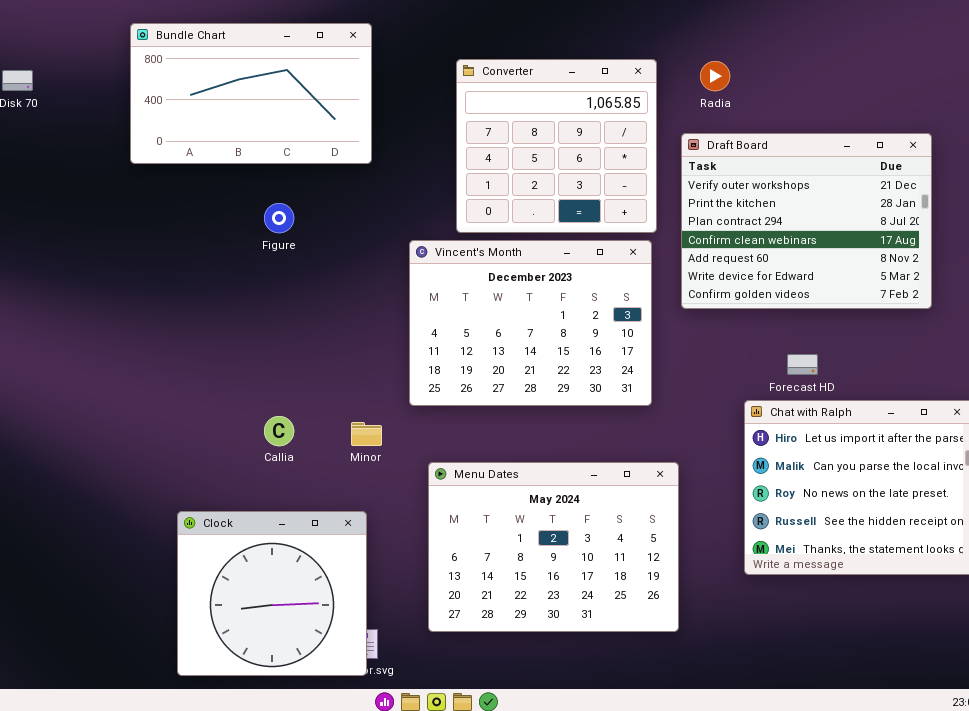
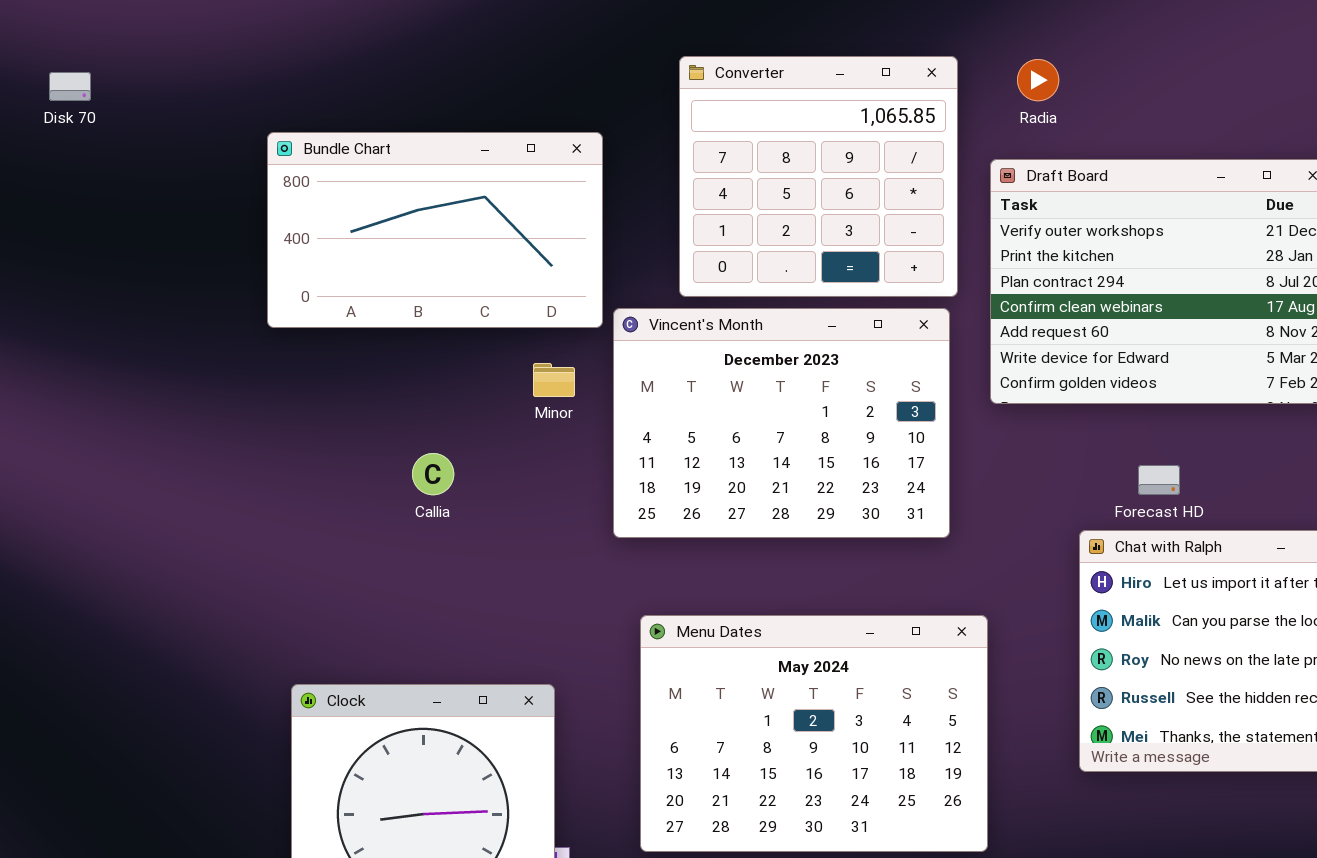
Bundle Chart: [130,23,372,164] -> [267,132,603,328], moved
Callia: [264,416,294,446] -> [412,453,454,495], moved
Minor: [351,422,382,446] -> [533,363,575,397], moved

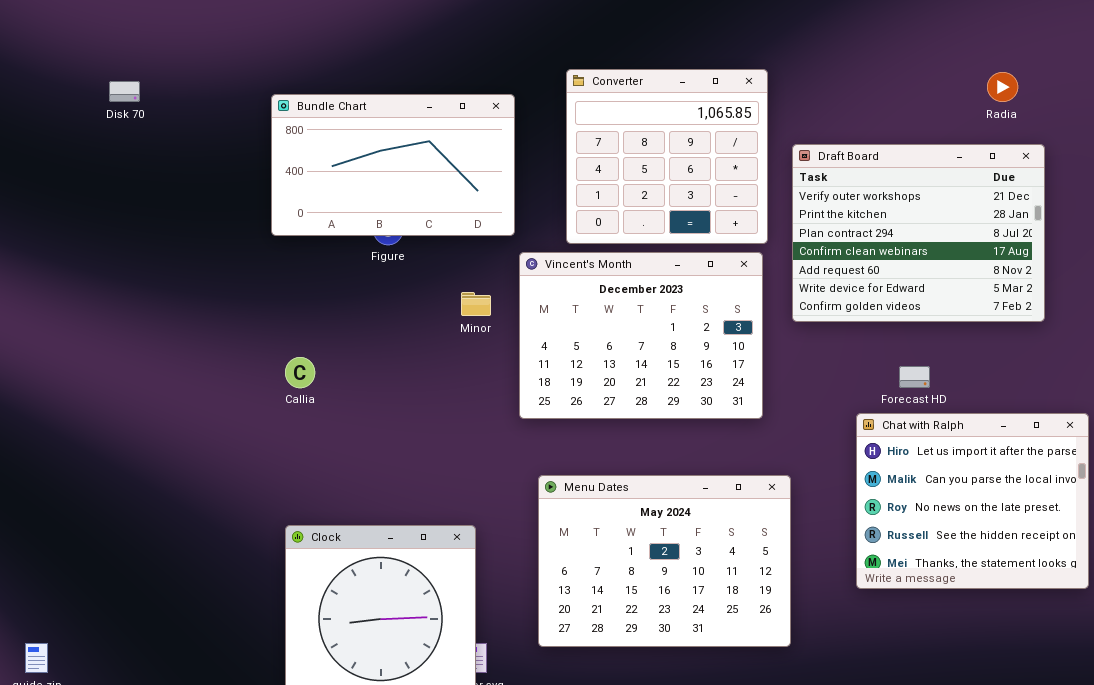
Radia: [1017,59,1059,101] -> [987,72,1018,102], moved
Bundle Chart: [267,132,603,328] -> [271,94,515,236], moved
Callia: [412,453,454,495] -> [285,357,315,388], moved

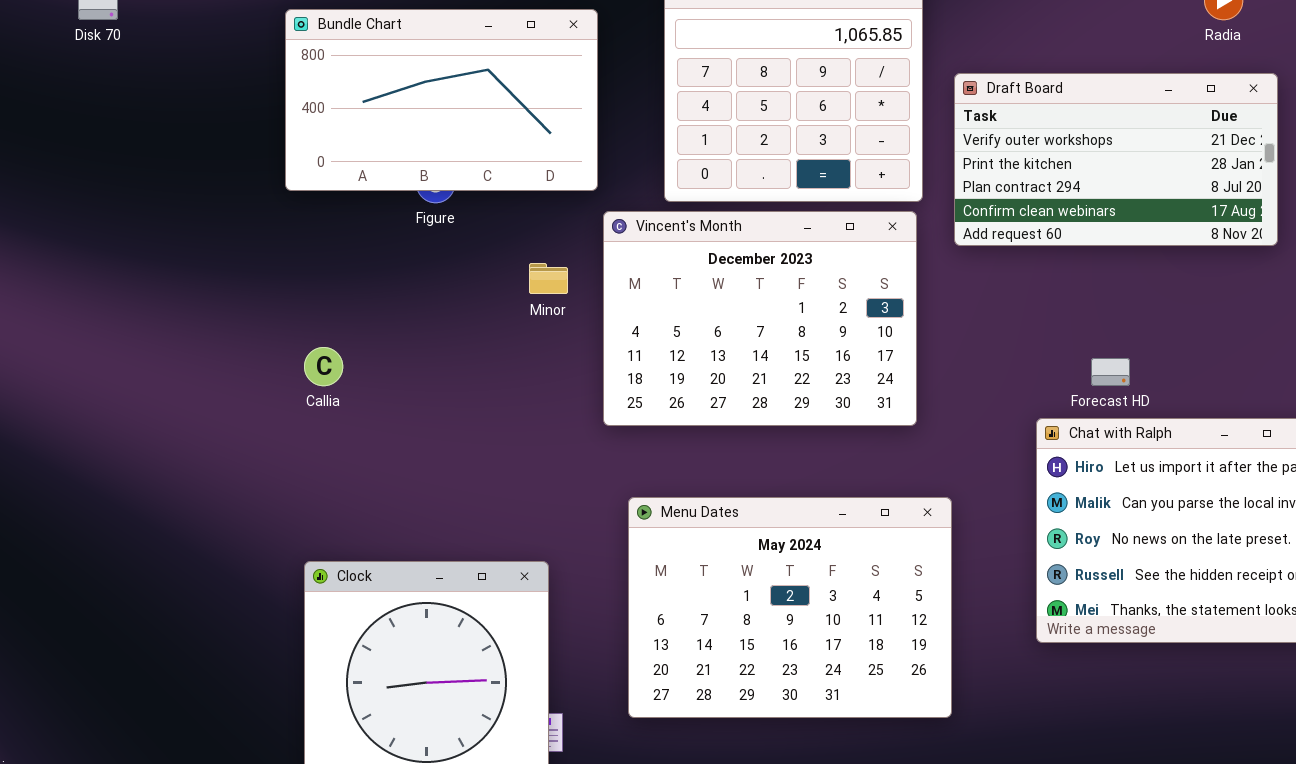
Draft Board: [792,144,1045,322] -> [954,73,1278,246], resized

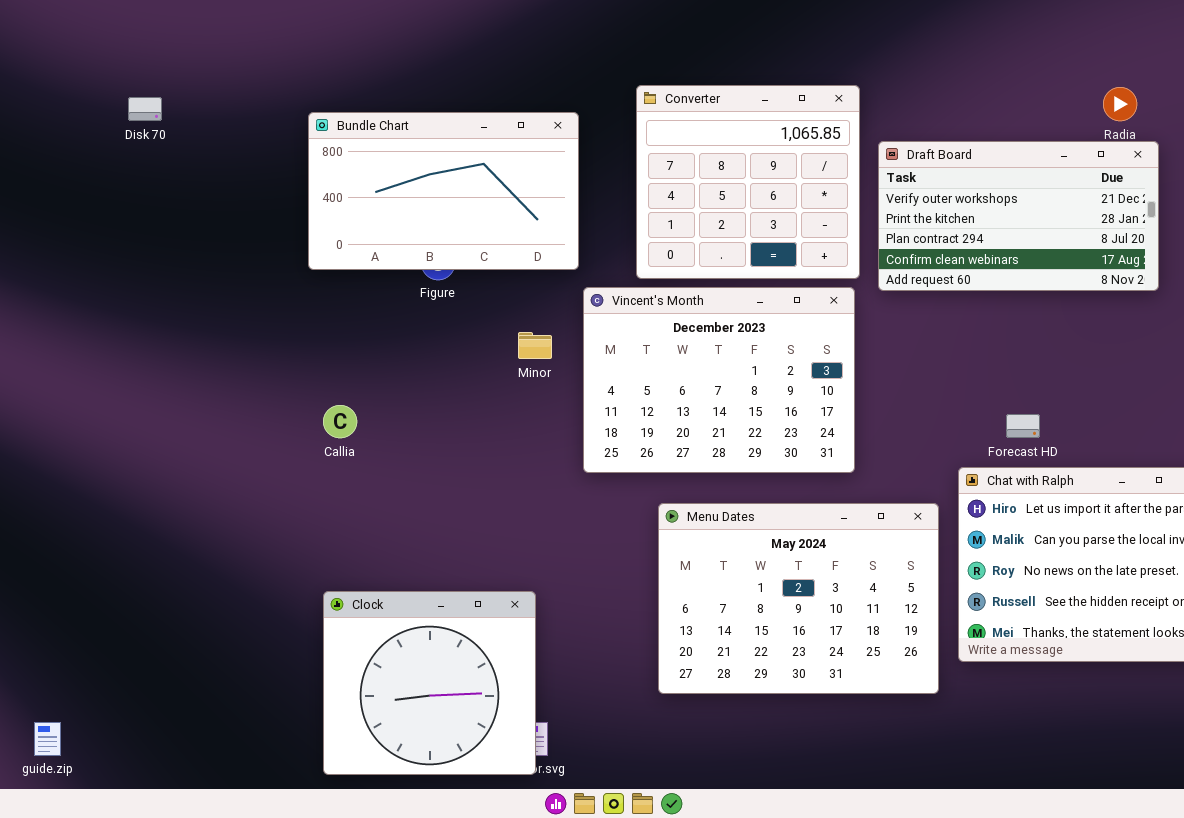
Draft Board: [954,73,1278,246] -> [878,141,1159,291], moved
Menu Dates: [628,497,952,718] -> [658,503,939,694], moved

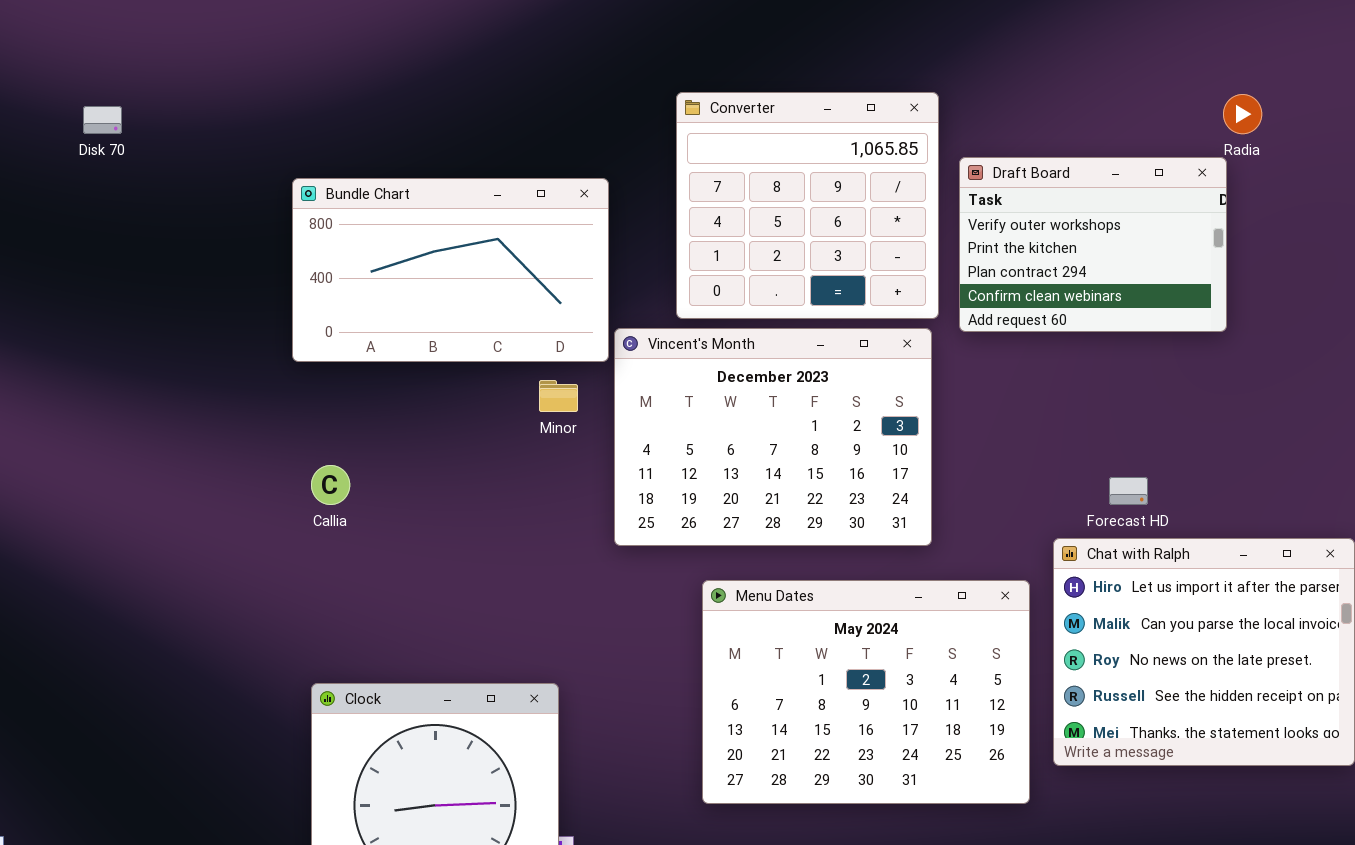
Bundle Chart: [308,112,579,270] -> [292,178,609,362], moved
Draft Board: [878,141,1159,291] -> [959,157,1227,332], resized

